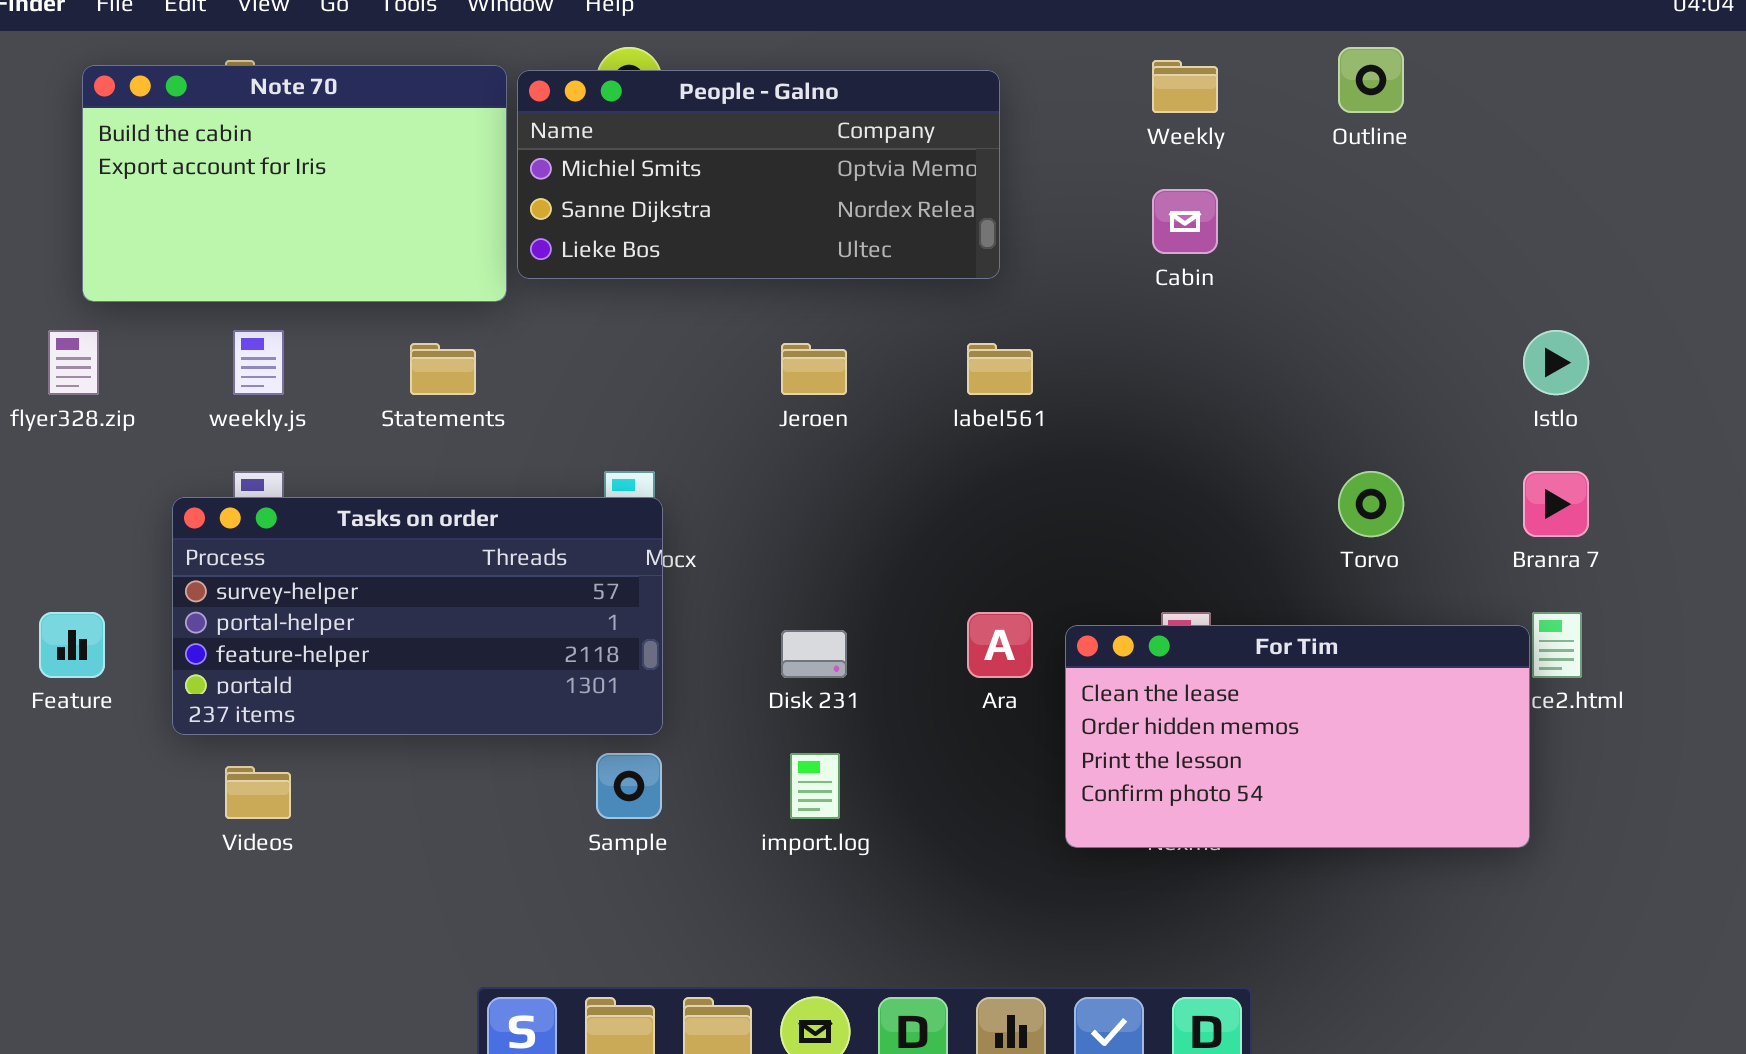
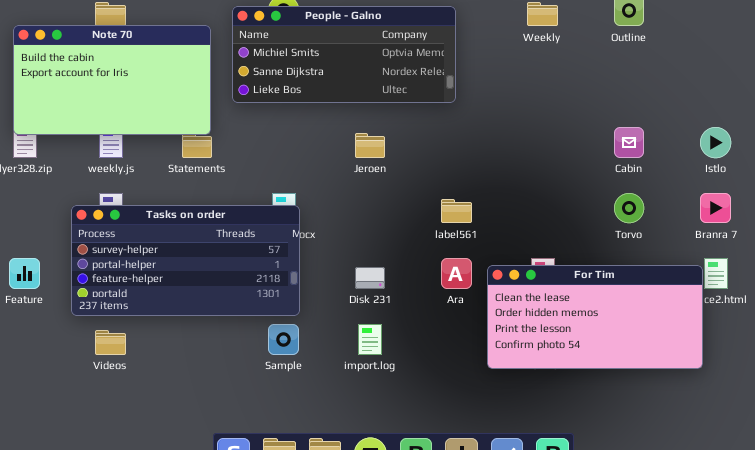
Note 70: [82,65,507,302] -> [13,25,211,135], moved
Cabin: [1152,189,1218,254] -> [614,127,644,158], moved
label561: [967,343,1033,395] -> [441,199,472,223], moved

